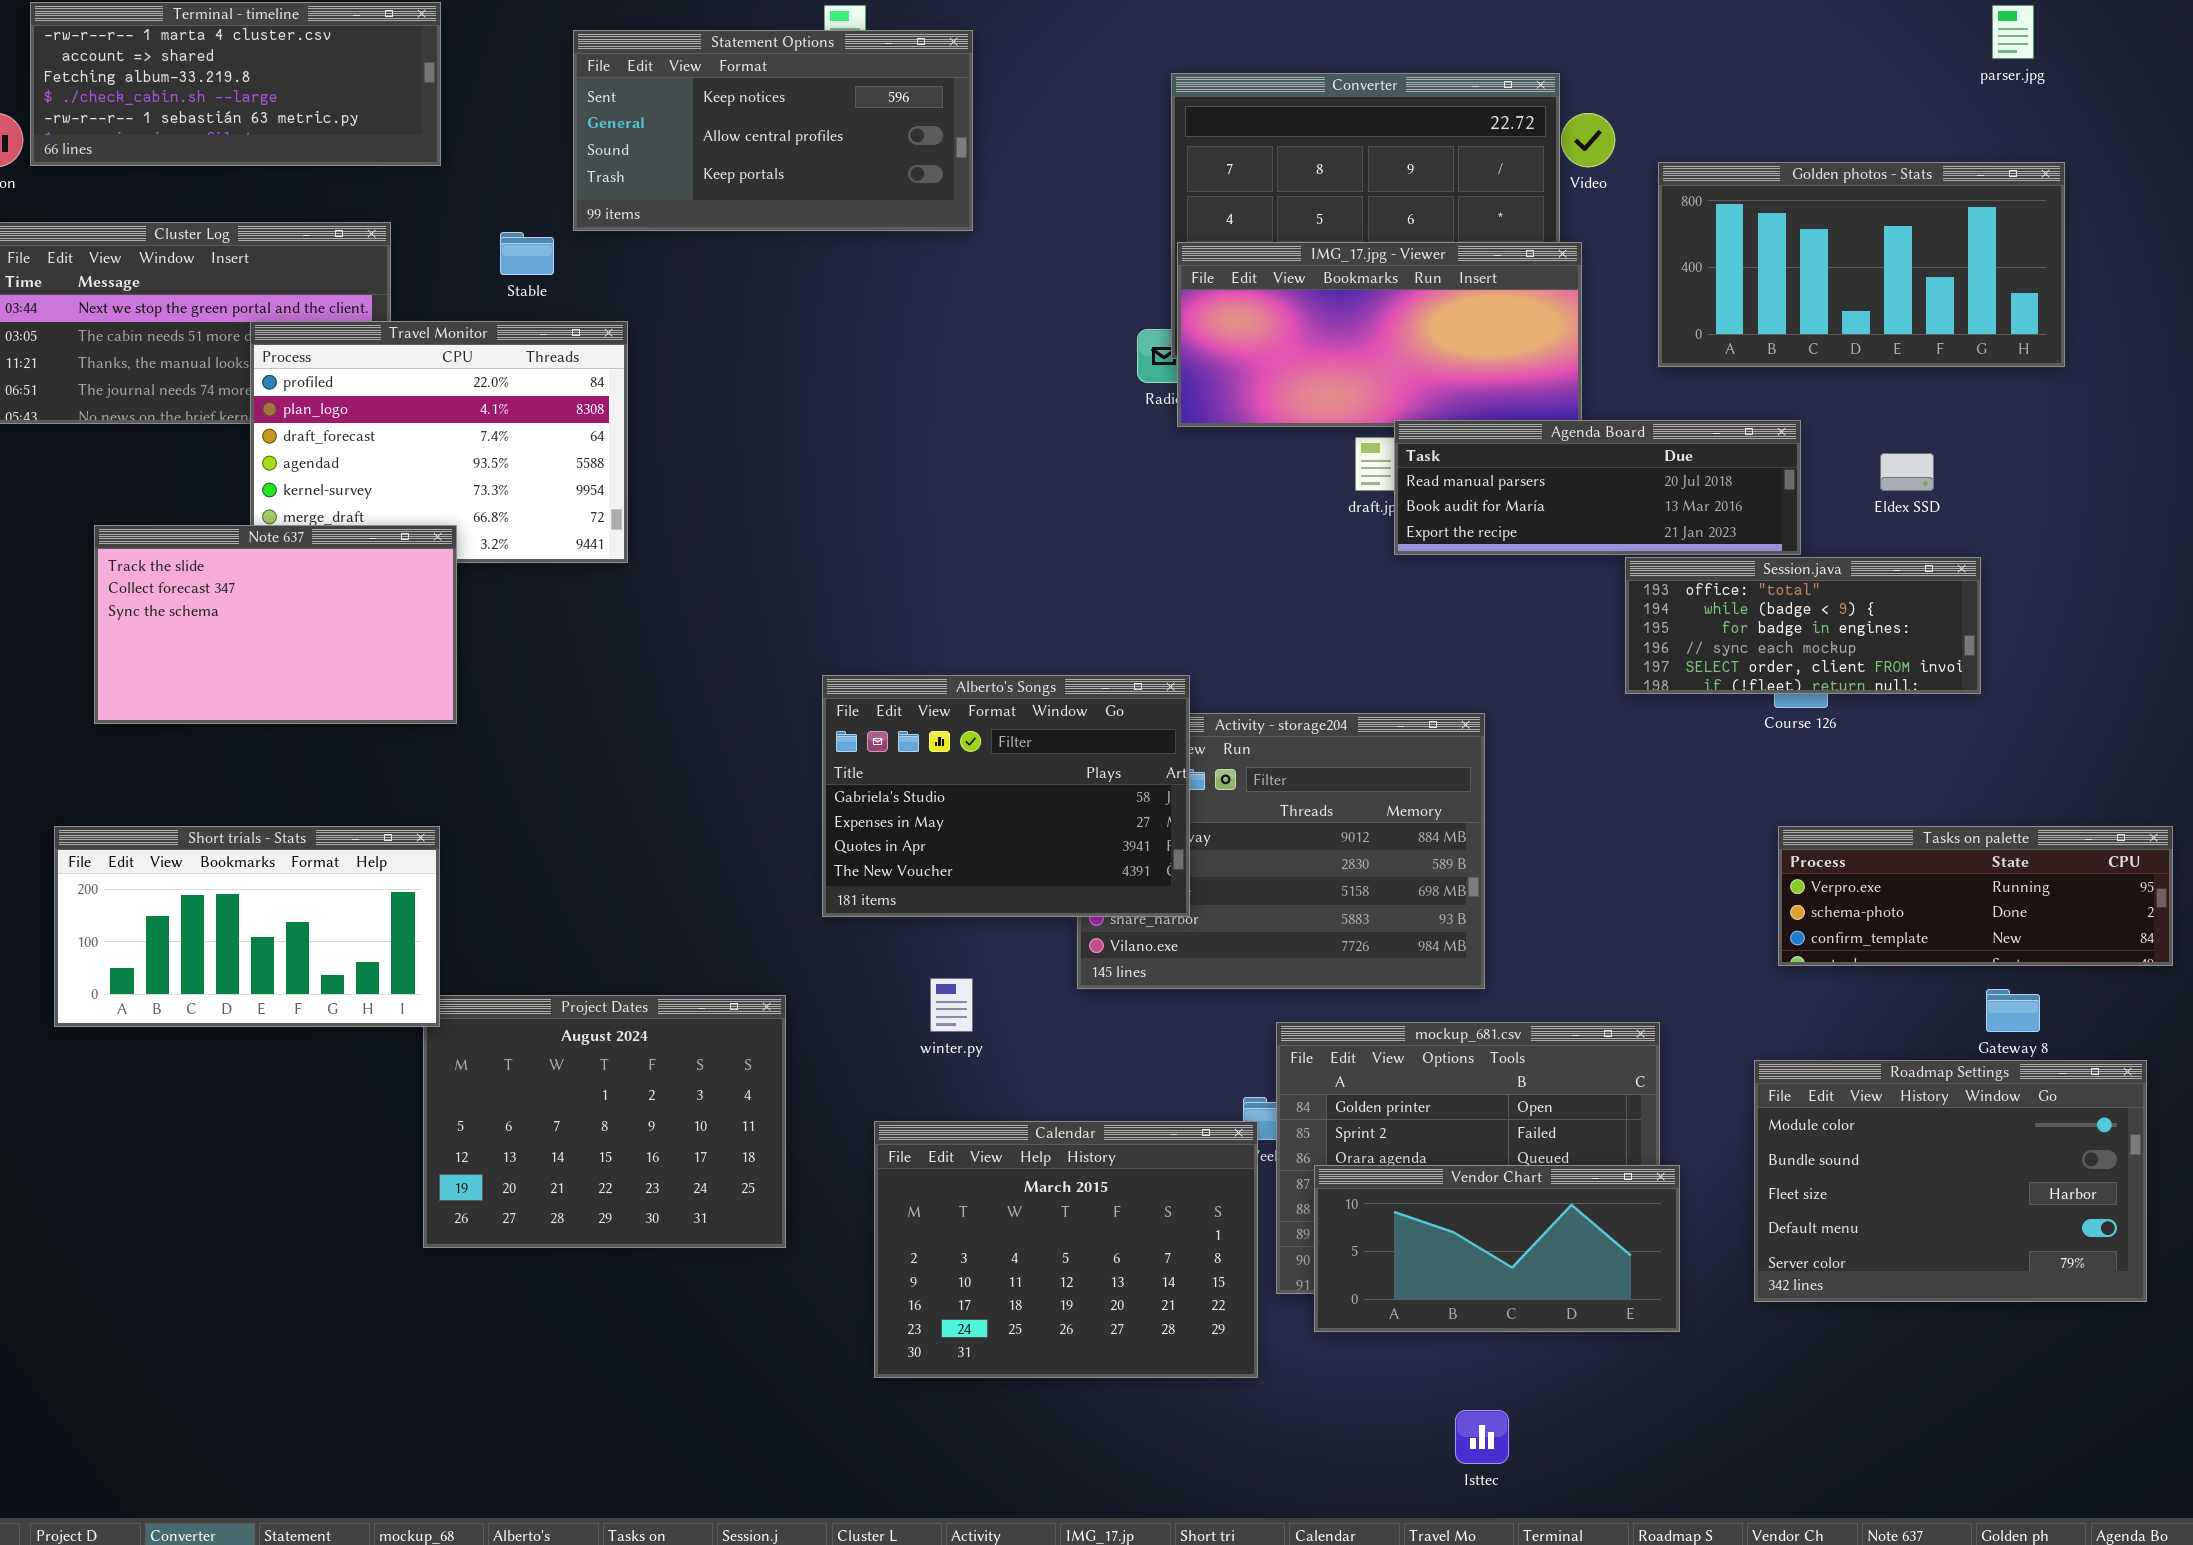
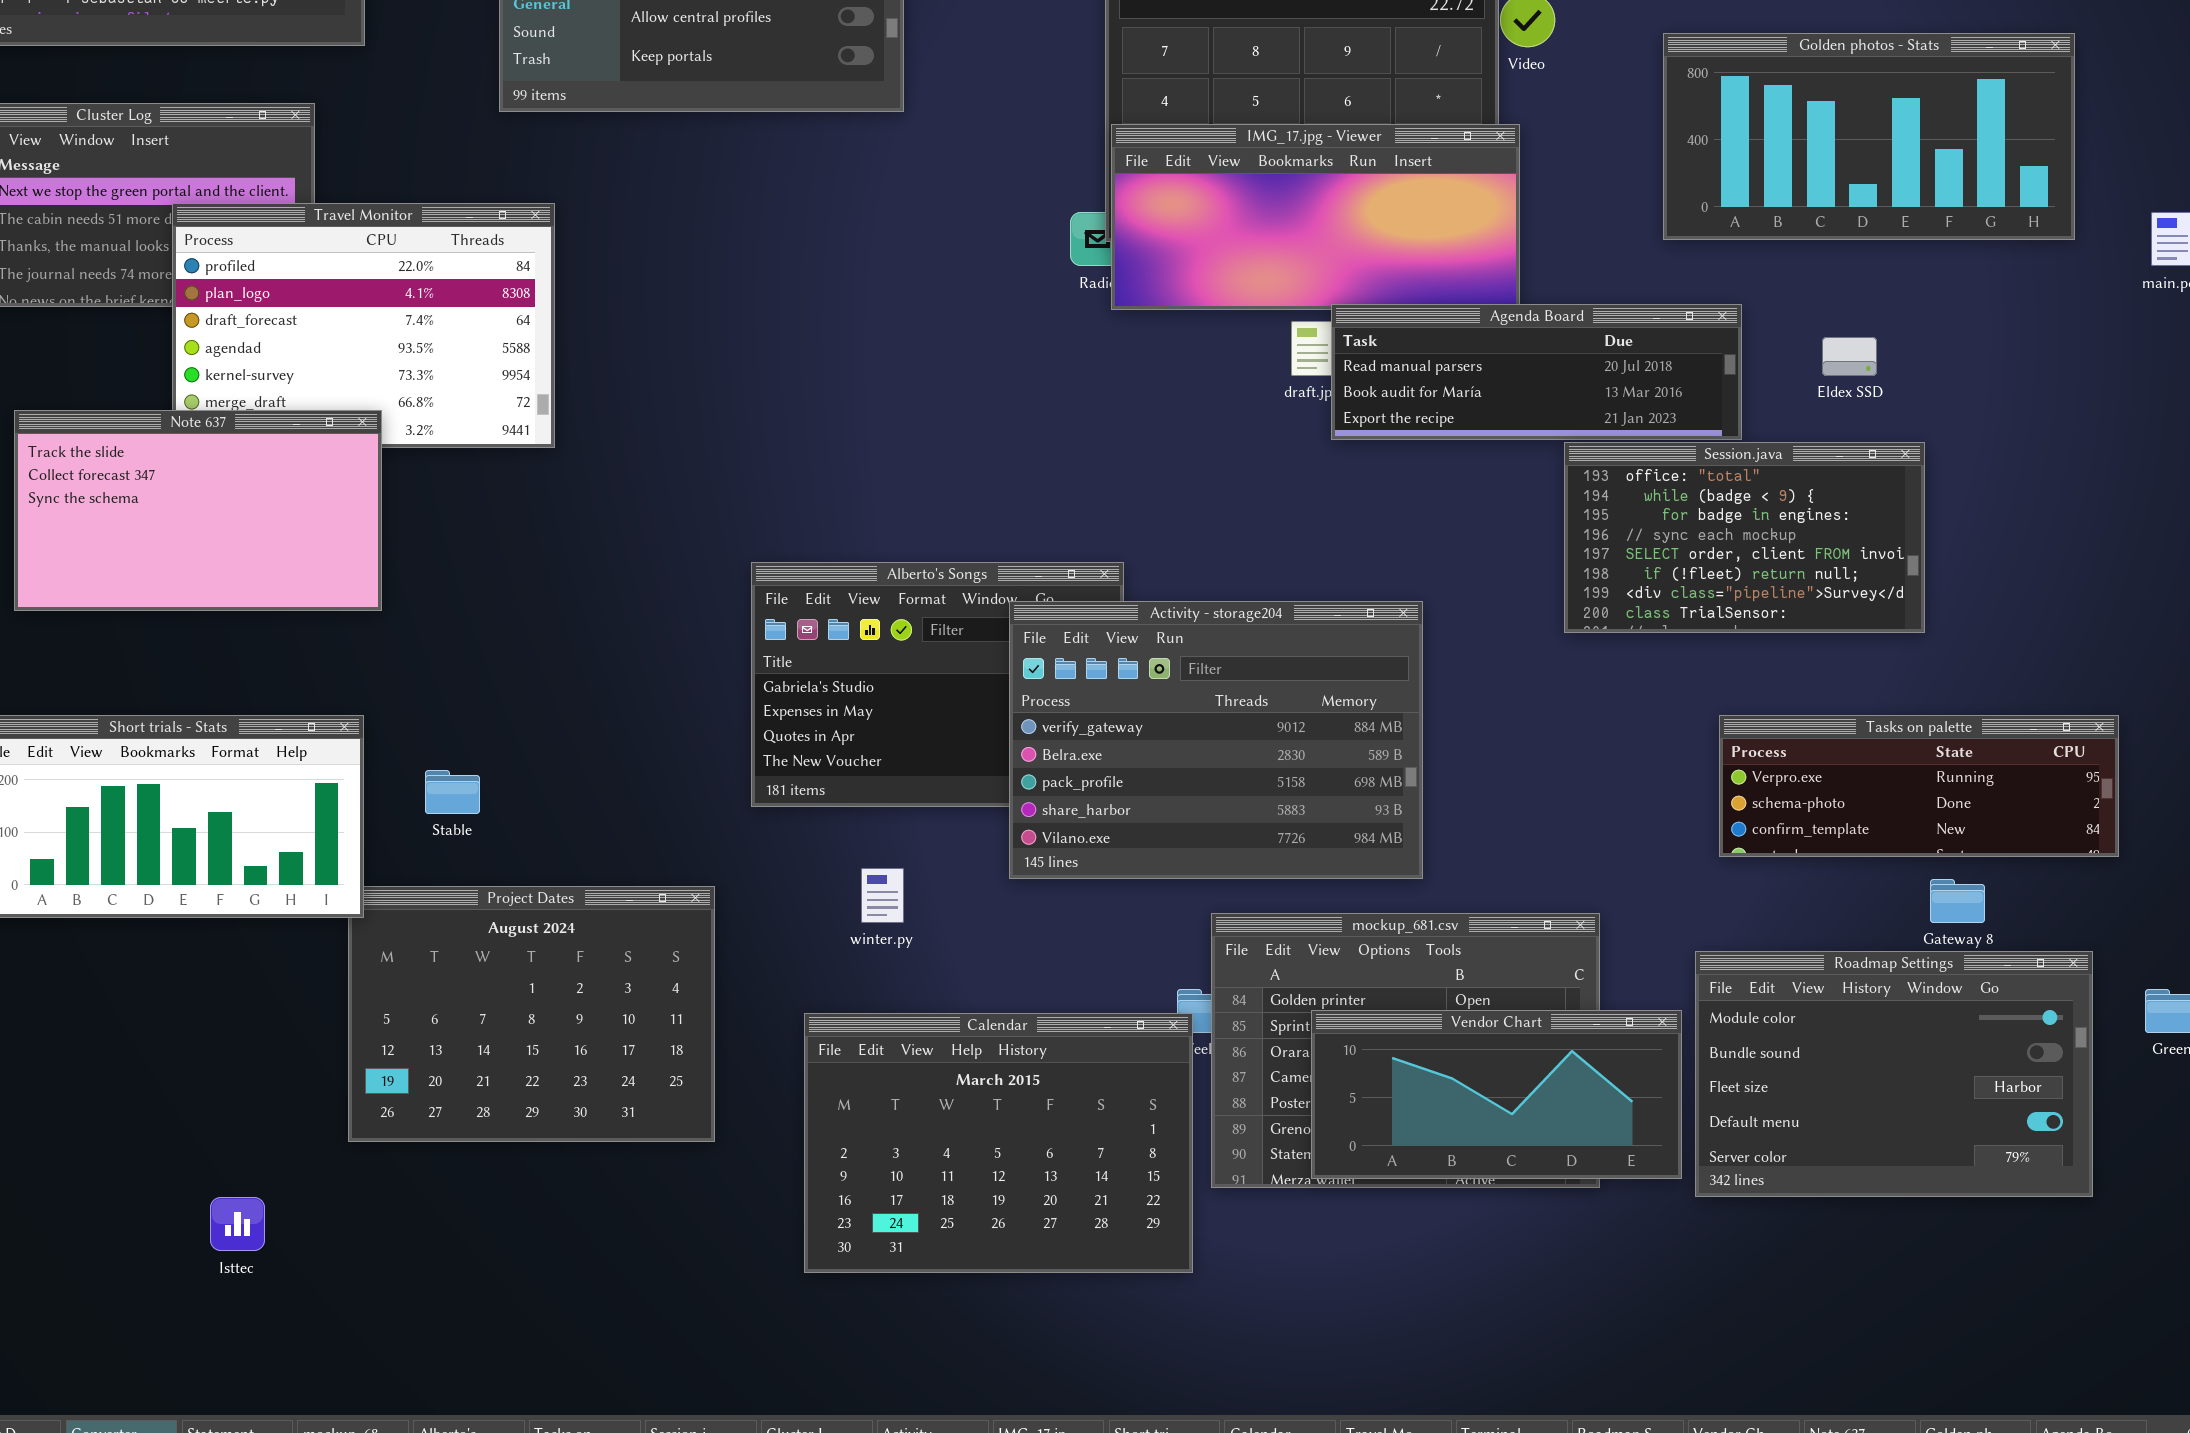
Golden photos - Stats: [1658,162,2065,367] -> [1663,33,2075,240], moved
Stable: [500,232,554,275] -> [425,770,480,814], moved
Session.java: [1625,557,1981,694] -> [1564,442,1925,633], resized
Activity - storage204: [1077,713,1485,989] -> [1009,601,1423,879], raised
Vendor Chart: [1314,1165,1680,1332] -> [1311,1010,1682,1179], moved
Isttec: [1455,1410,1509,1464] -> [210,1197,265,1251], moved

